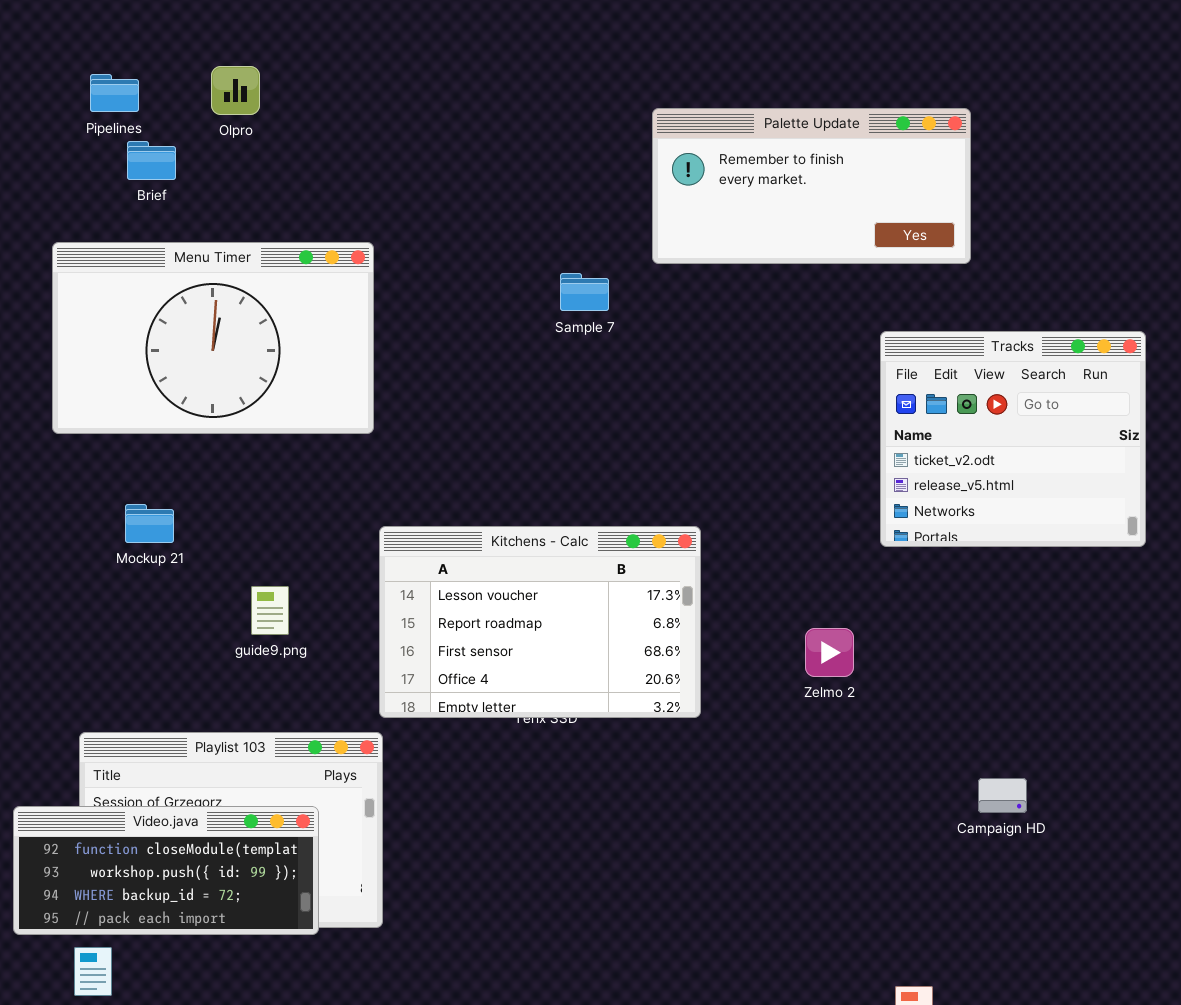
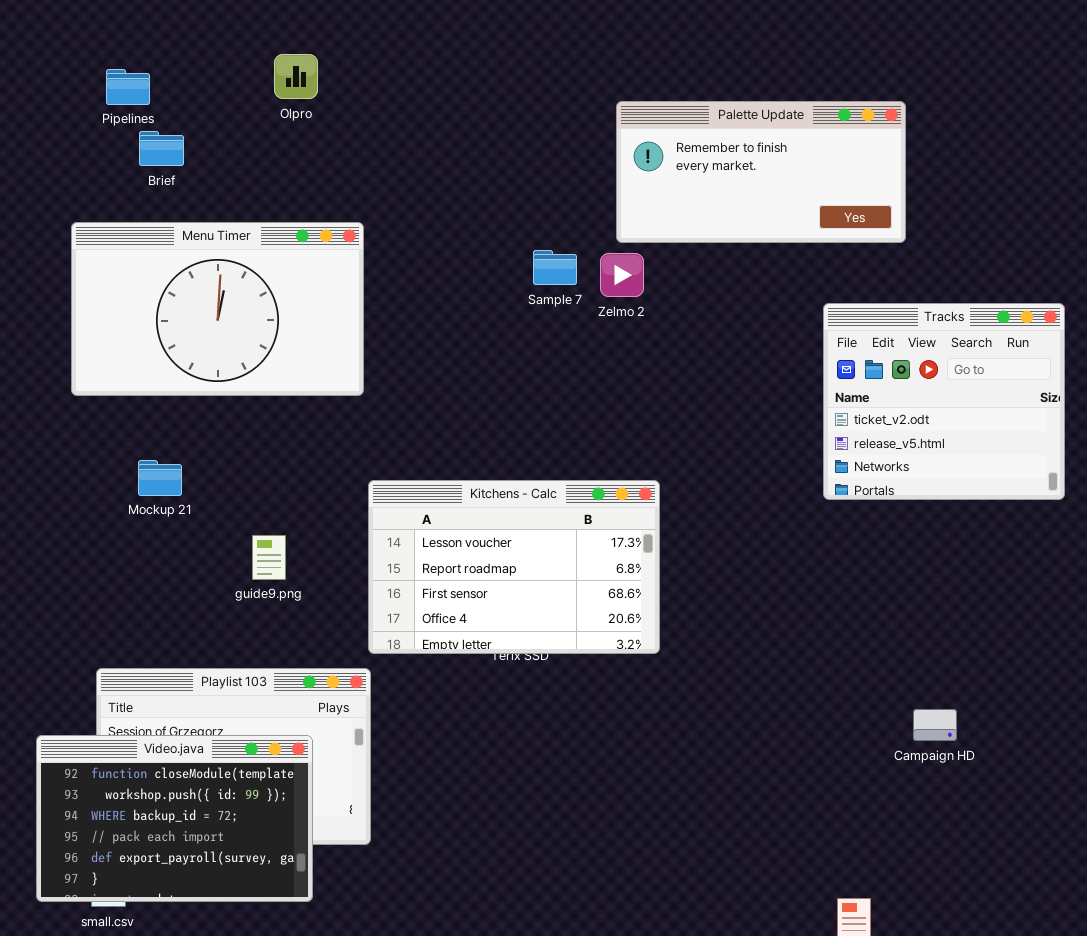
Olpro: [211,66,260,115] -> [274,54,318,99], moved
Zelmo 2: [805,628,854,677] -> [600,253,644,297], moved
Video.java: [13,806,319,935] -> [36,735,313,902], resized

